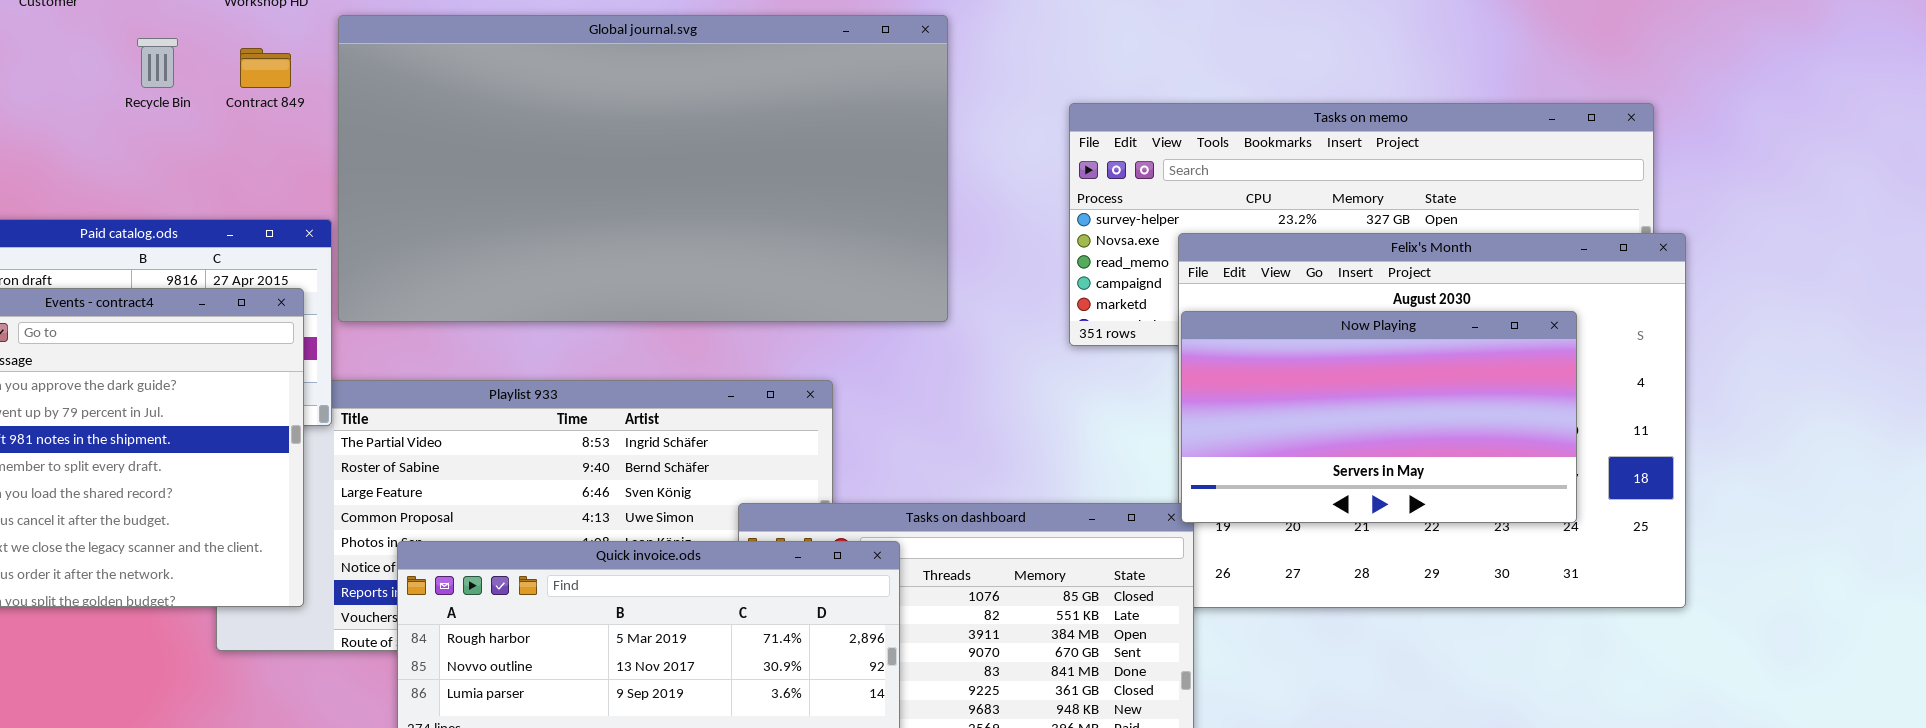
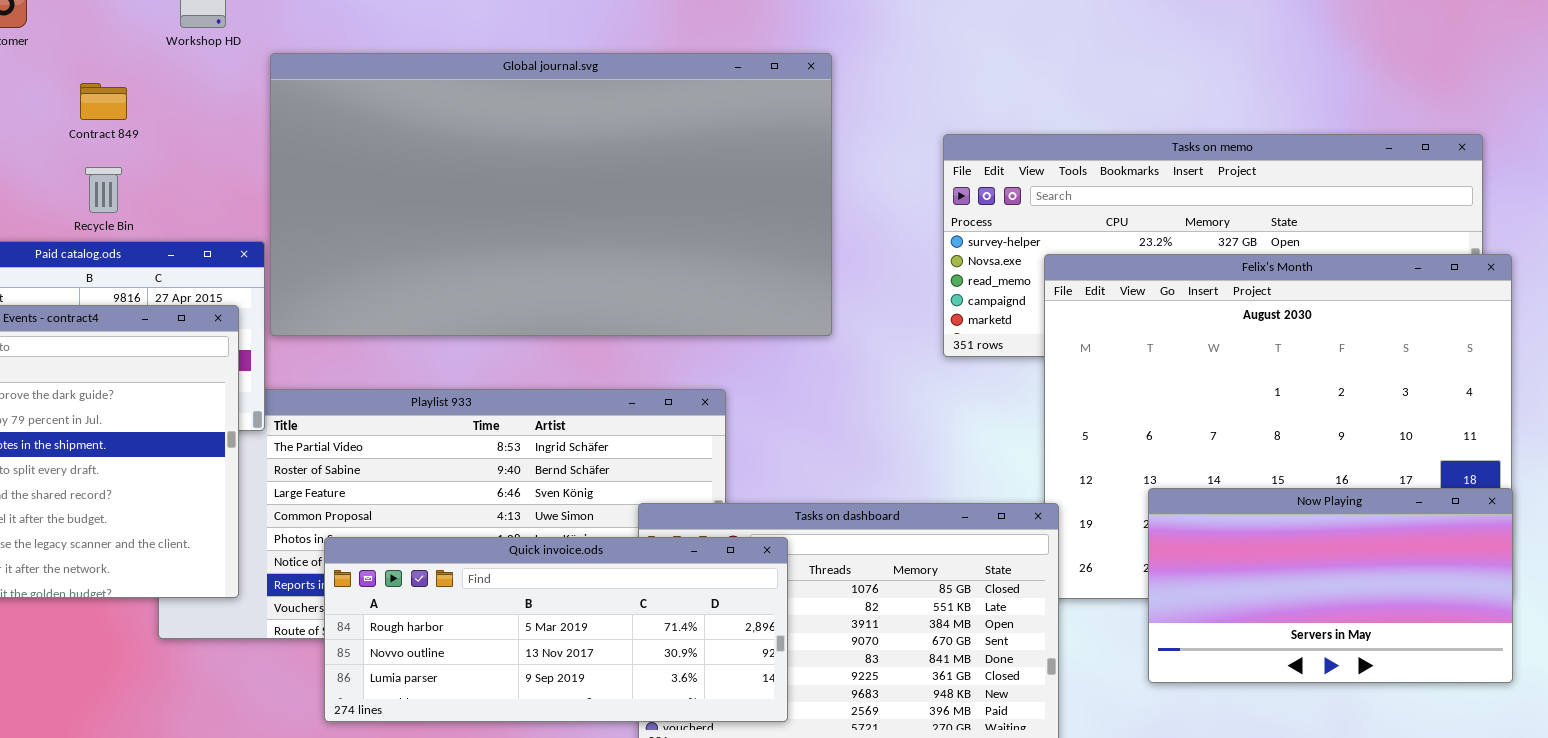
Recycle Bin: [137,38,178,88] -> [85,167,122,213], moved
Contract 849: [240,48,291,88] -> [80,83,127,120], moved
Now Playing: [1181,311,1577,523] -> [1148,488,1513,683], moved

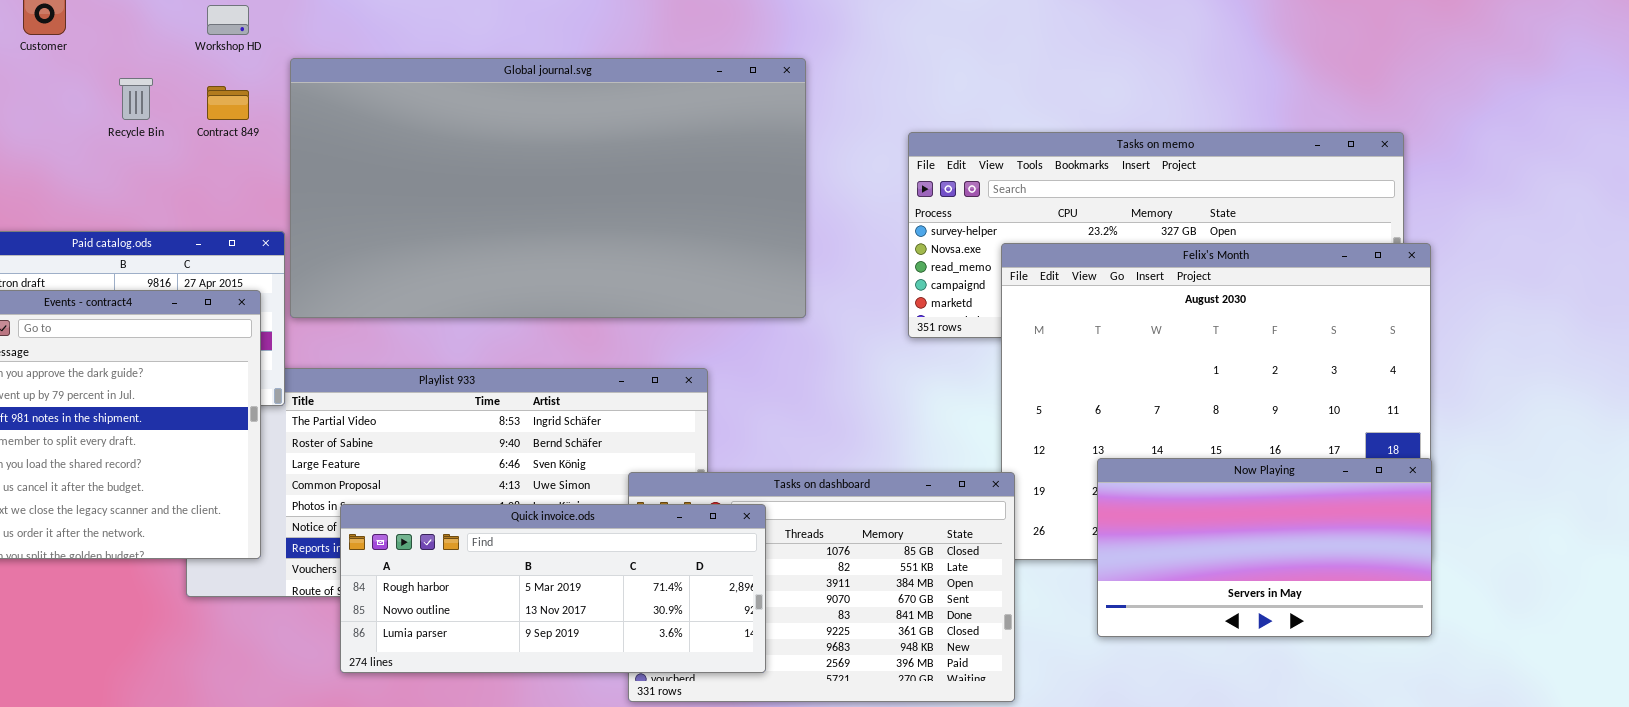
Contract 849: [80,83,127,120] -> [207,86,249,120], moved
Recycle Bin: [85,167,122,213] -> [119,78,153,120], moved

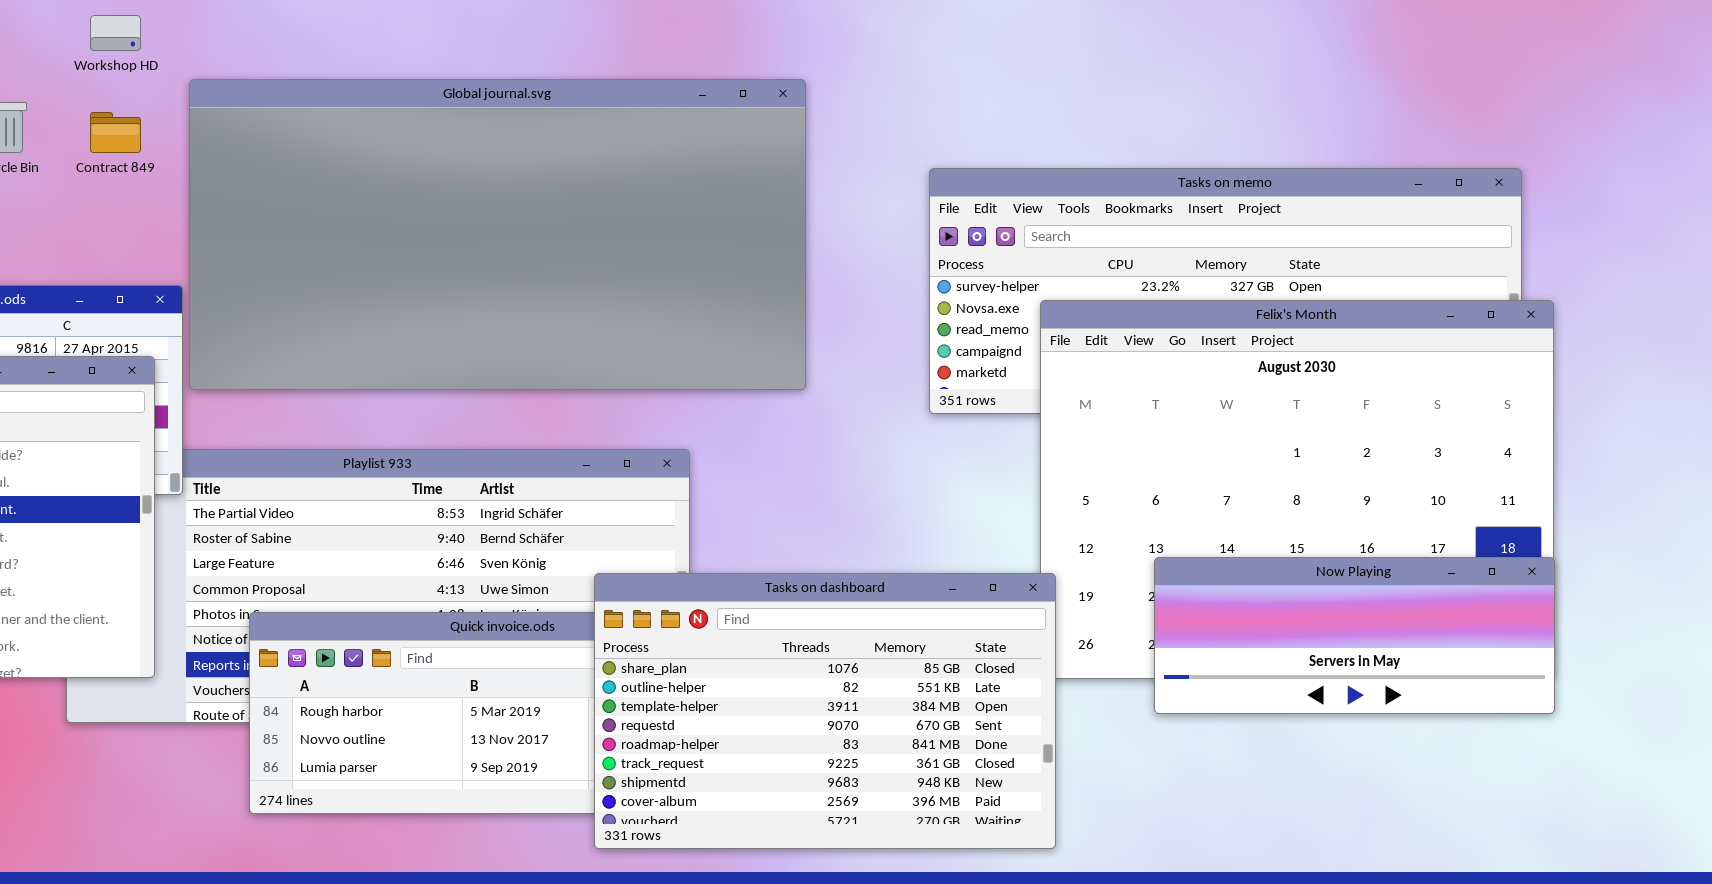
Now Playing: [1097,458,1432,637] -> [1154,557,1555,714], resized
Tasks on dashboard: [628,472,1015,702] -> [594,573,1056,849], raised

